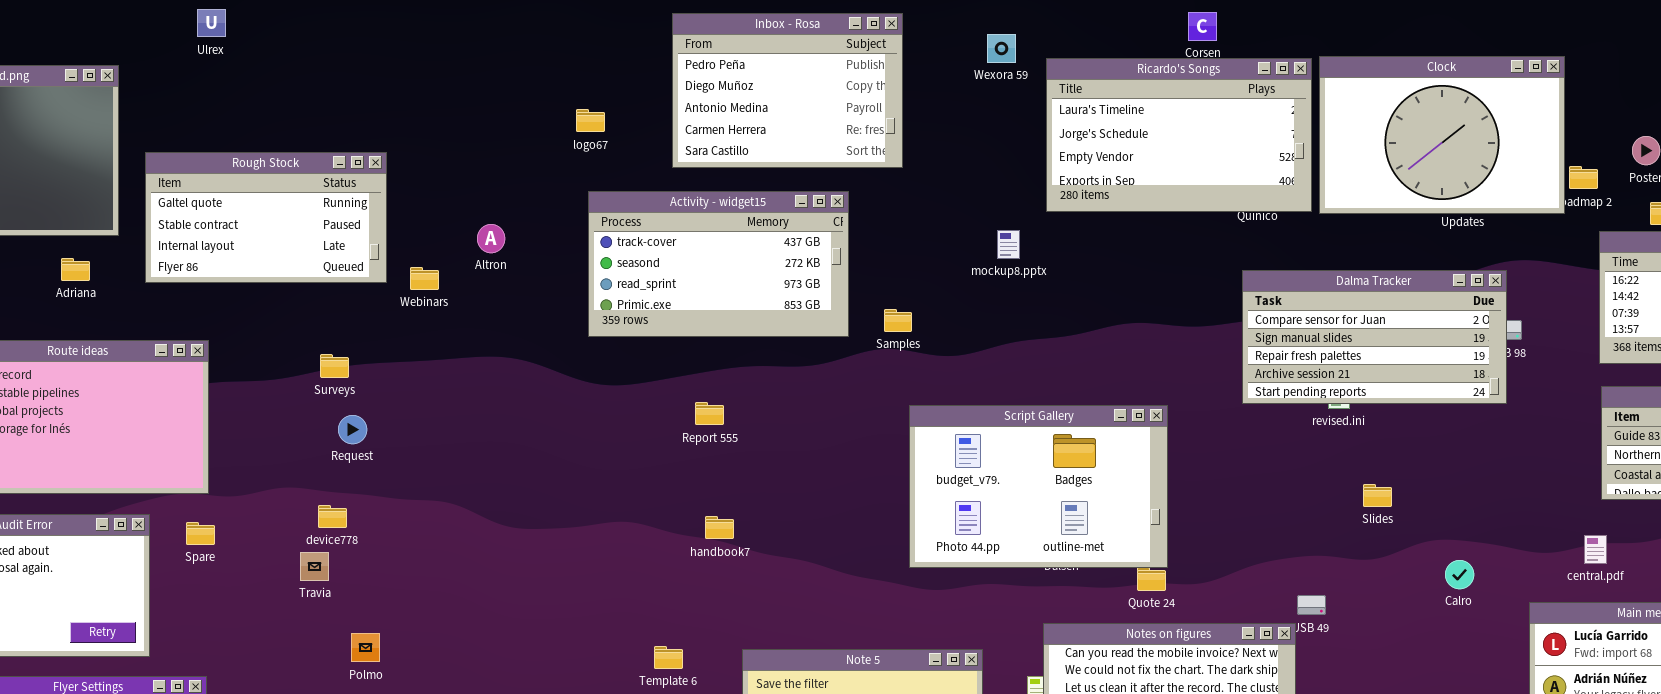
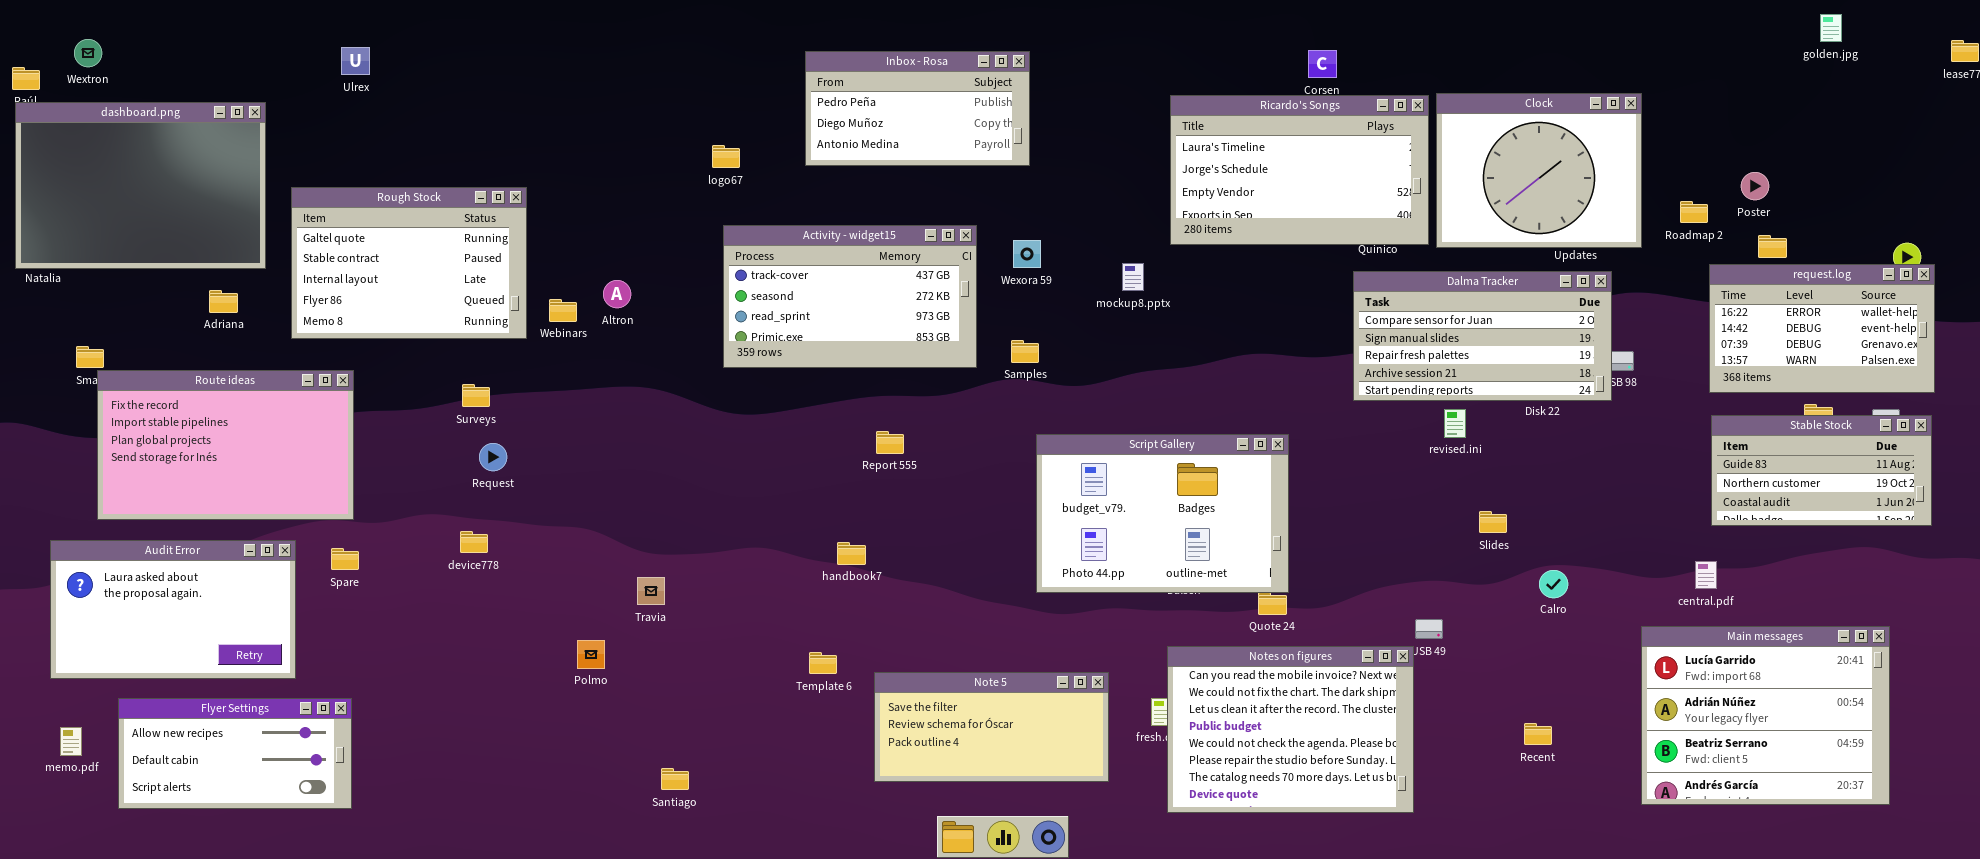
Inbox - Rosa: [672,13,903,168] -> [805,51,1030,166], resized
Wexora 59: [987,34,1016,63] -> [1013,240,1041,268], moved
Clock: [1319,56,1565,214] -> [1436,93,1642,248], resized
Rough Stock: [145,152,387,283] -> [291,187,527,339], resized
Altron: [477,224,505,253] -> [603,280,631,308], moved
Dalma Tracker: [1242,270,1507,404] -> [1353,271,1612,401], moved
Report 555: [695,402,724,425] -> [876,431,904,454], moved
Travia: [300,552,329,581] -> [637,577,665,605], moved
Calro: [1445,560,1474,589] -> [1539,570,1568,598], moved
Polmo: [351,633,380,662] -> [577,640,605,669], moved
Template 6: [654,646,683,669] -> [809,652,837,674], moved

